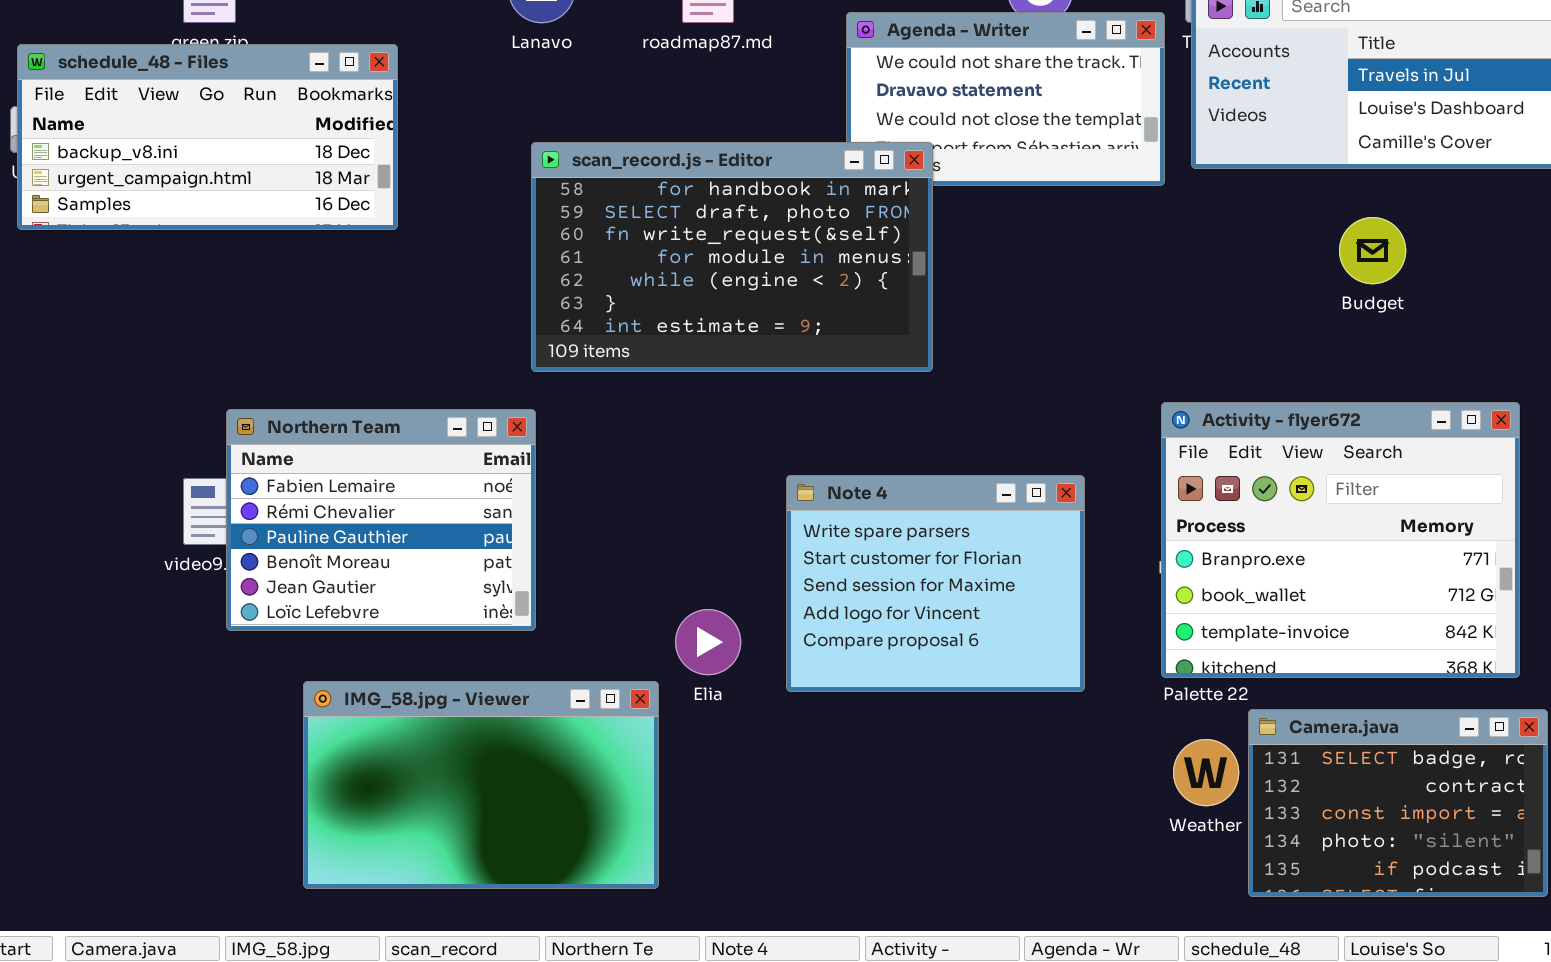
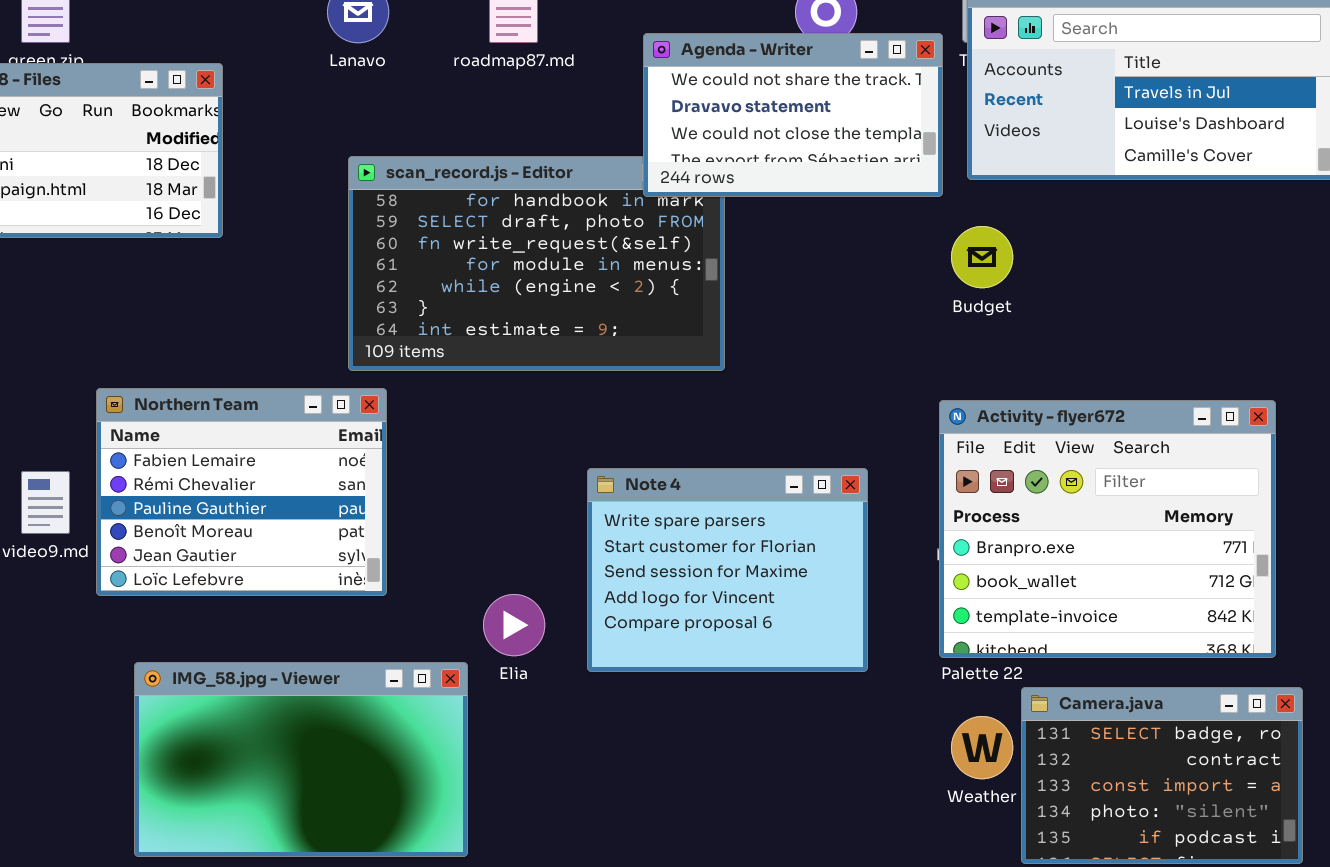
Agenda - Writer: [846,12,1165,186] -> [643,33,943,197], raised
Budget: [1339,217,1406,284] -> [951,226,1013,288], moved
Northern Team: [226,409,536,631] -> [96,388,387,596], moved

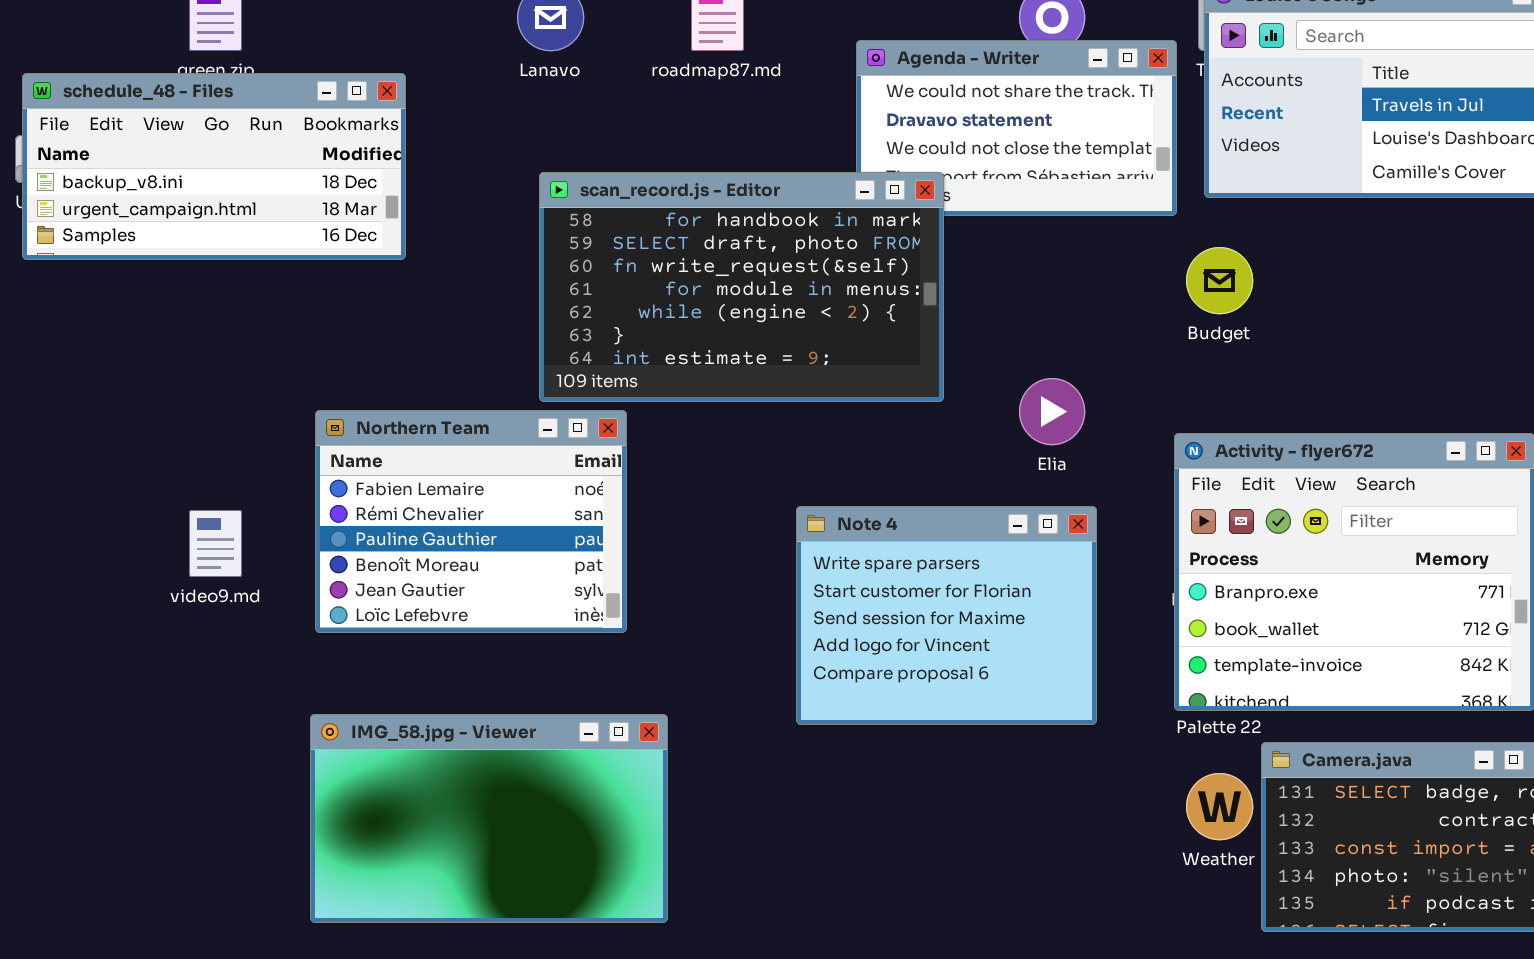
scan_record.js - Editor: [348,156,725,371] -> [539,172,944,402], raised
Northern Team: [96,388,387,596] -> [315,410,627,633], moved
Elia: [483,594,545,656] -> [1019,378,1085,445], moved

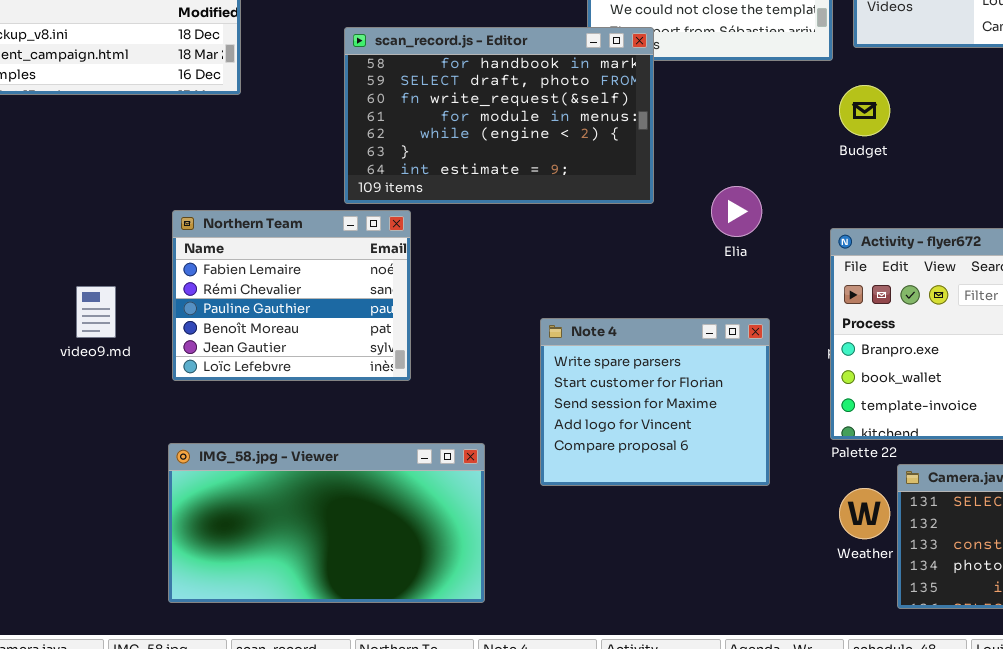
Note 4: [796,506,1097,725] -> [540,318,770,486], moved
IMG_58.jpg - Viewer: [310,714,668,923] -> [168,443,485,603], resized

